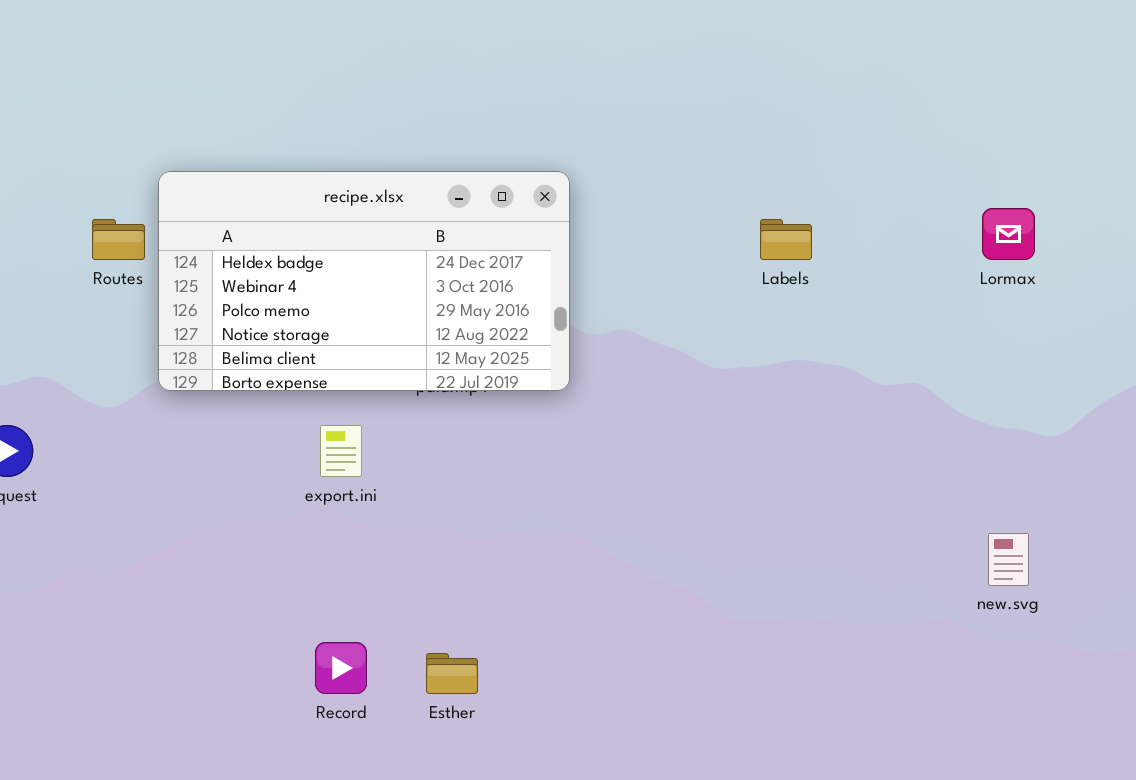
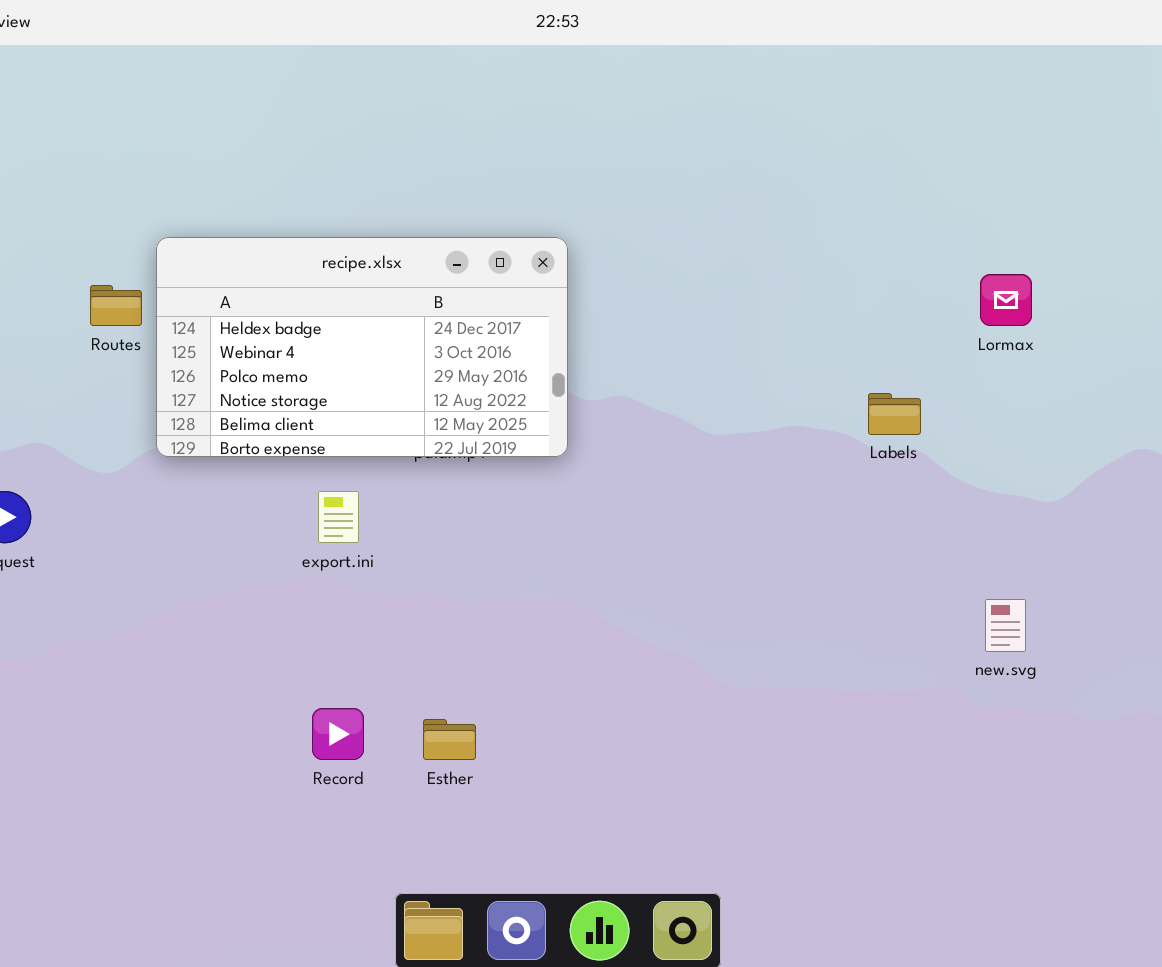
Labels: [760,219,812,260] -> [868,393,921,435], moved

